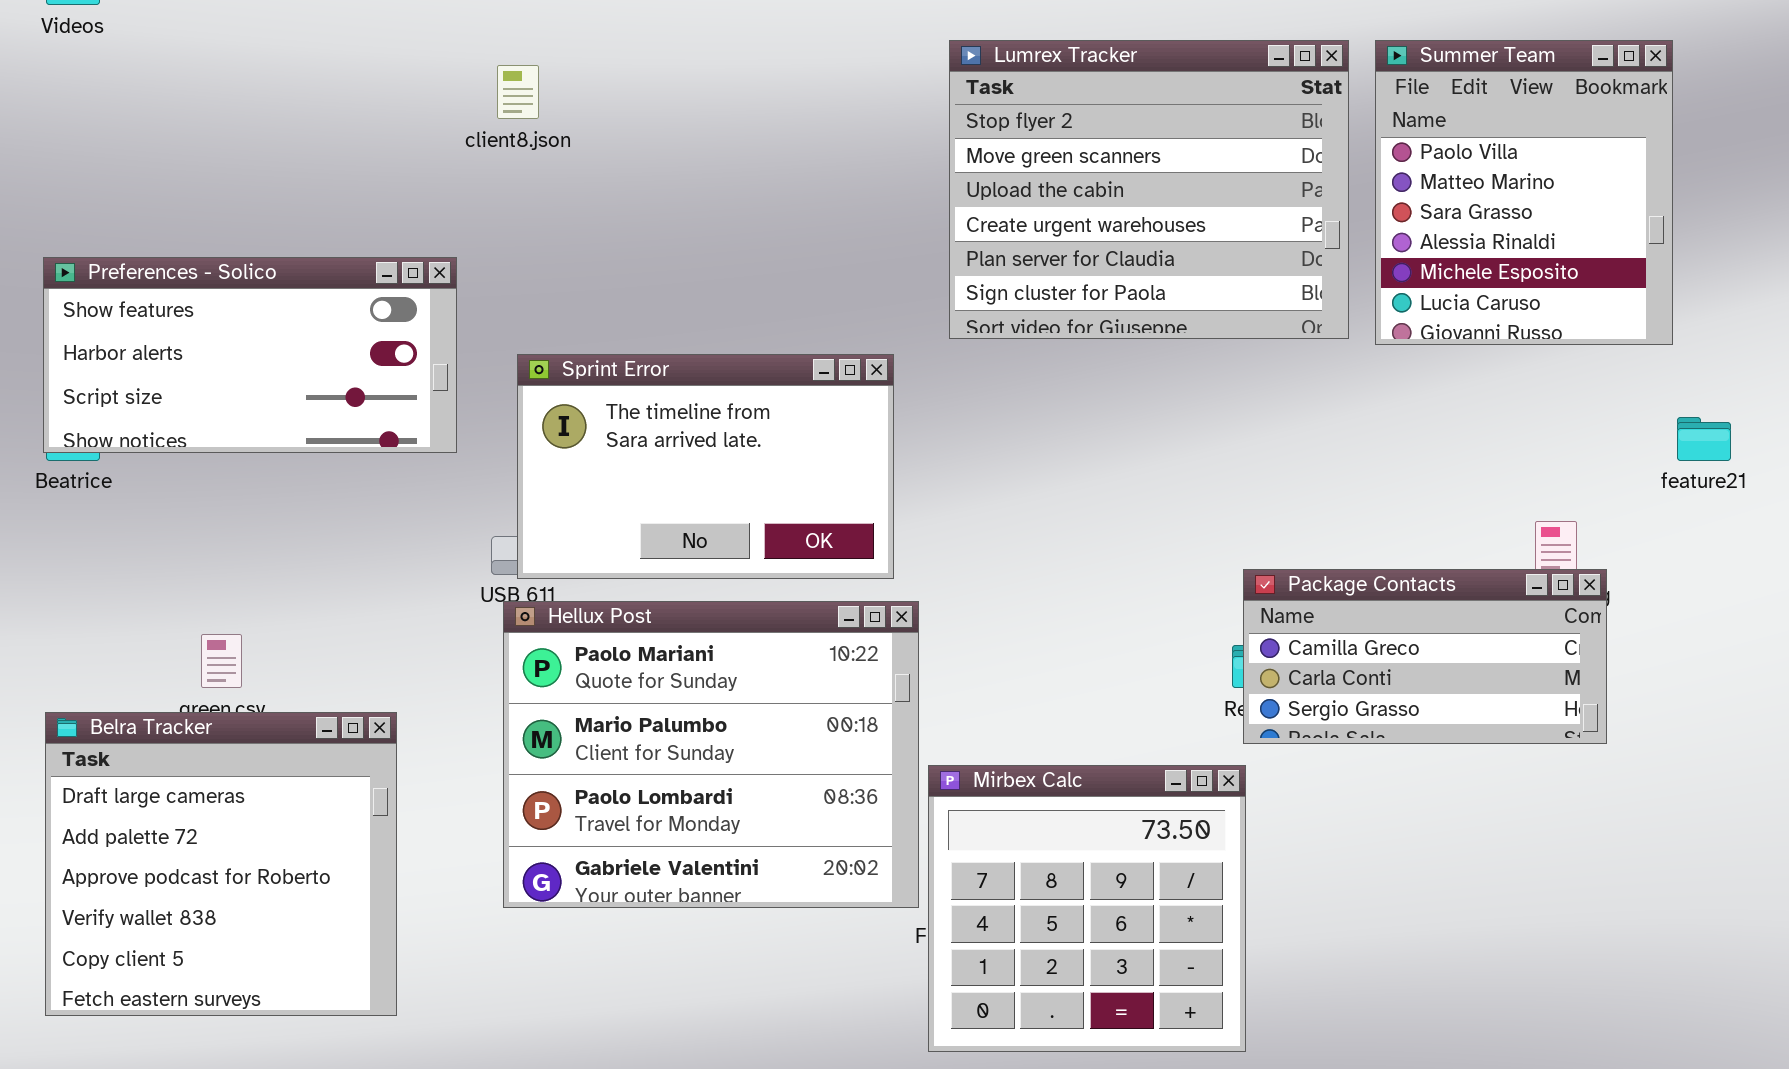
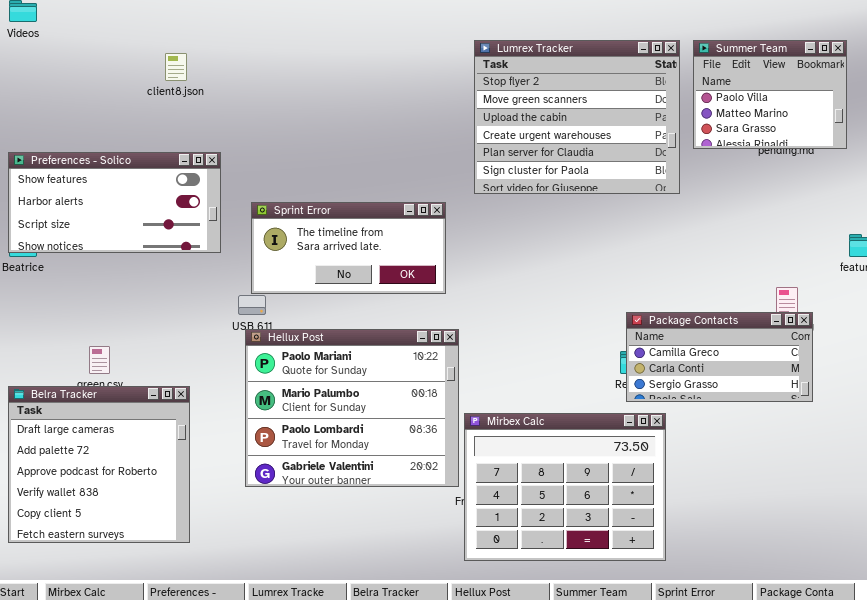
Summer Team: [1375,40,1673,345] -> [693,40,847,149], resized
client8.json: [497,65,539,119] -> [165,53,187,81], moved
Sprint Error: [517,354,894,579] -> [251,202,446,294], resized
Mirbex Calc: [928,765,1246,1052] -> [464,413,666,561], resized

